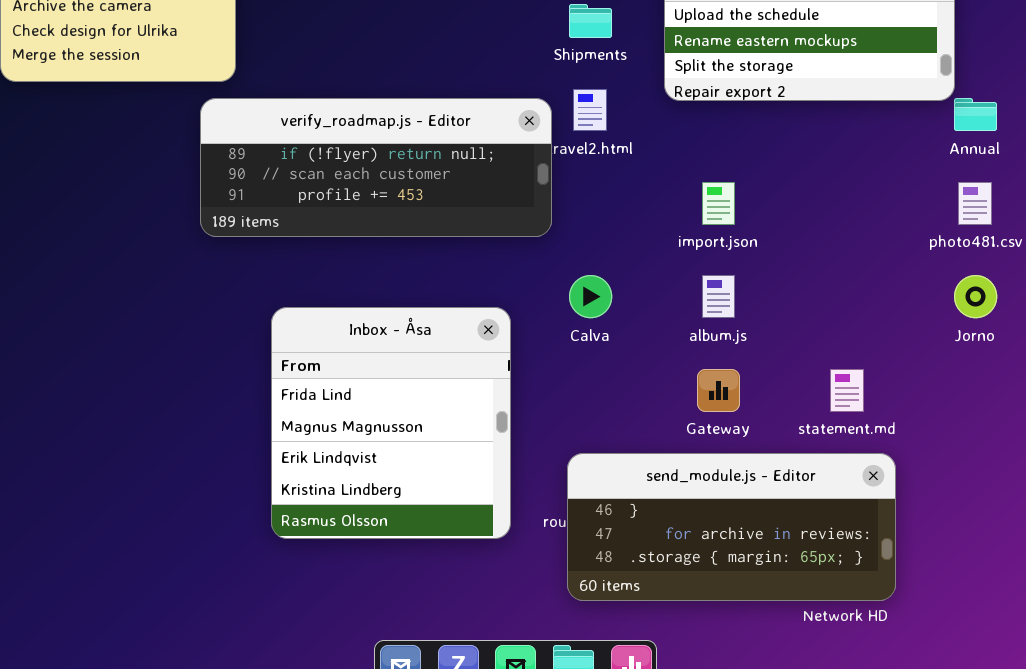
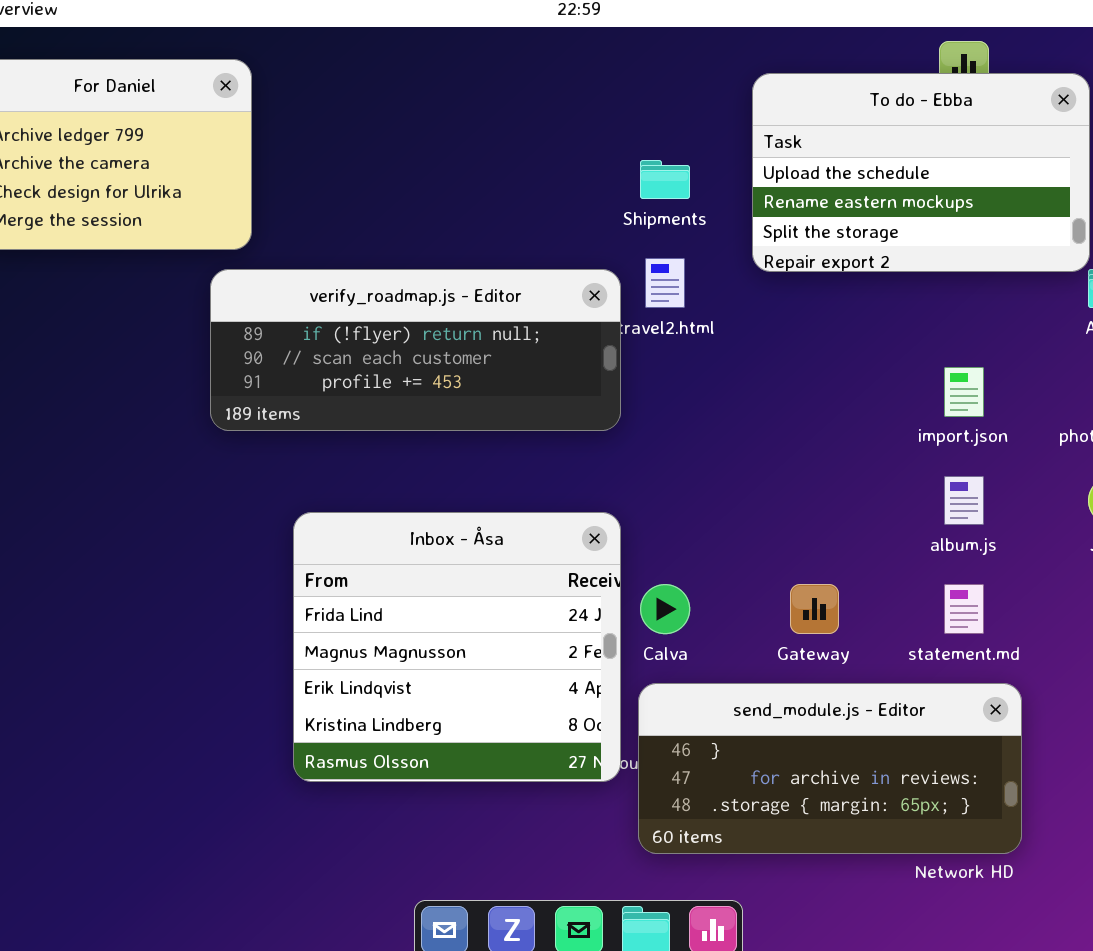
import.json: [702,182,735,225] -> [944,367,984,417], moved
Calva: [569,275,612,318] -> [640,584,690,634], moved
album.js: [702,275,735,318] -> [944,476,984,525], moved
Inbox - Åsa: [271,307,511,539] -> [293,512,621,782], resized

